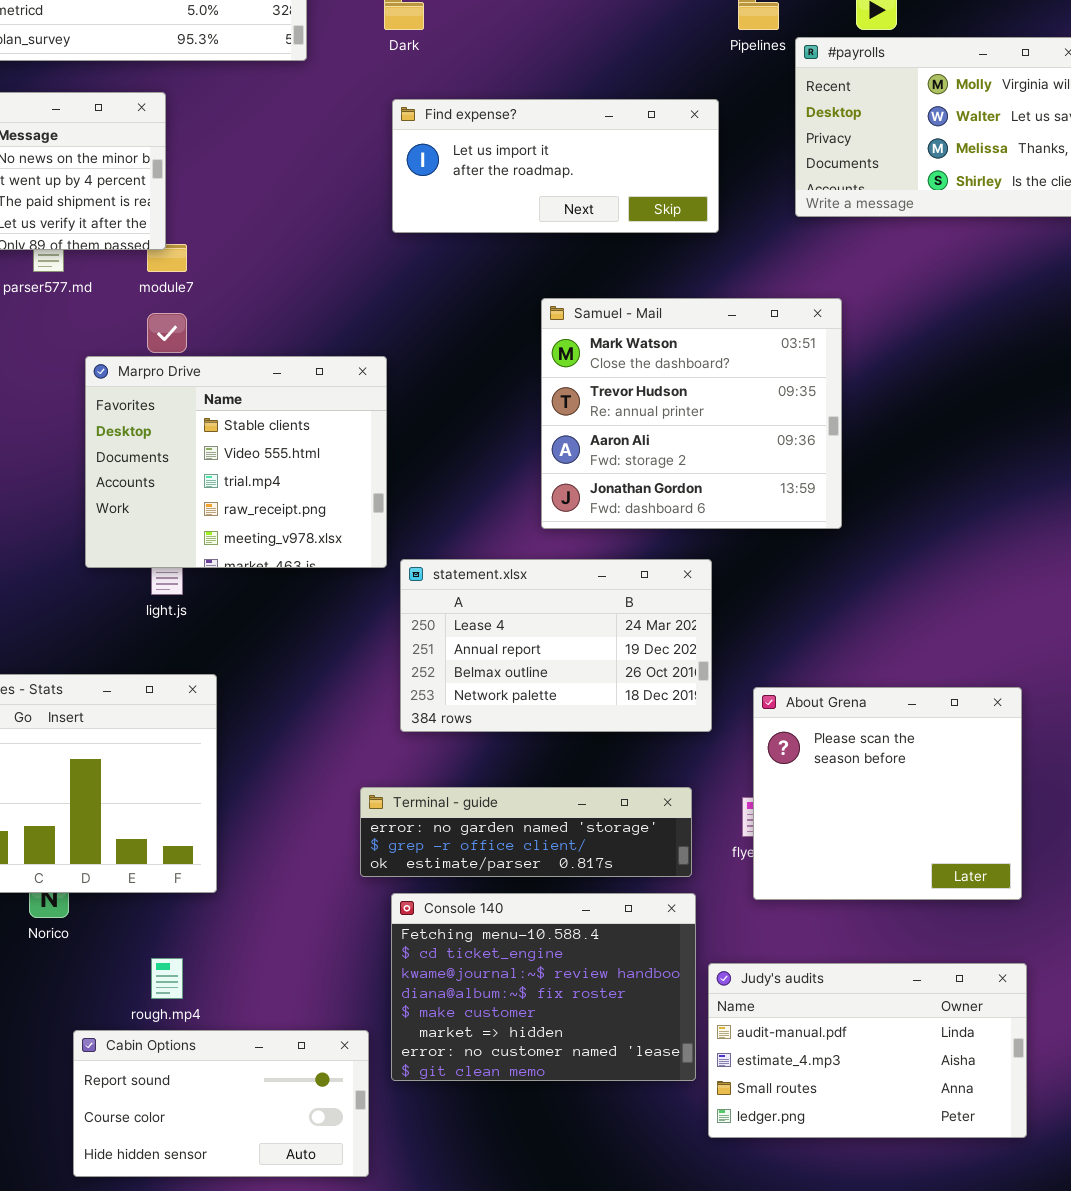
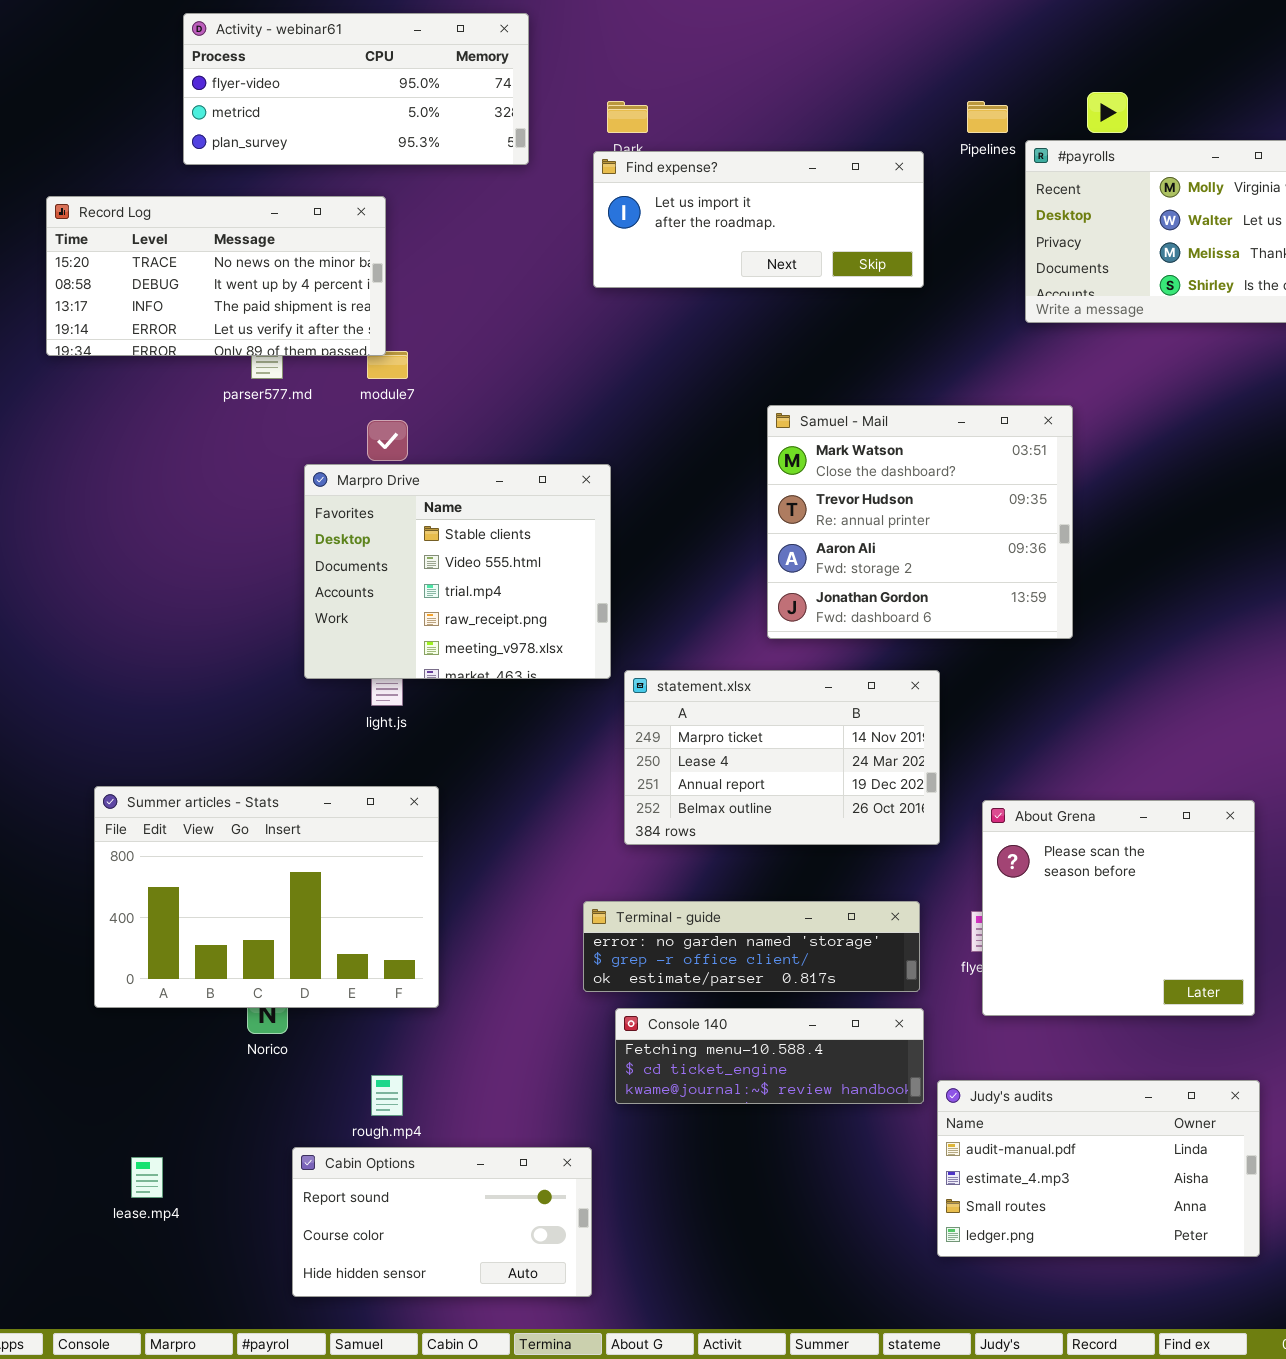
Find expense?: [392,99,719,233] -> [593,151,924,288], moved
statement.xlsx: [400,559,712,732] -> [624,670,940,845], scrolled up 1 row
Console 140: [391,893,696,1081] -> [615,1008,924,1104], resized

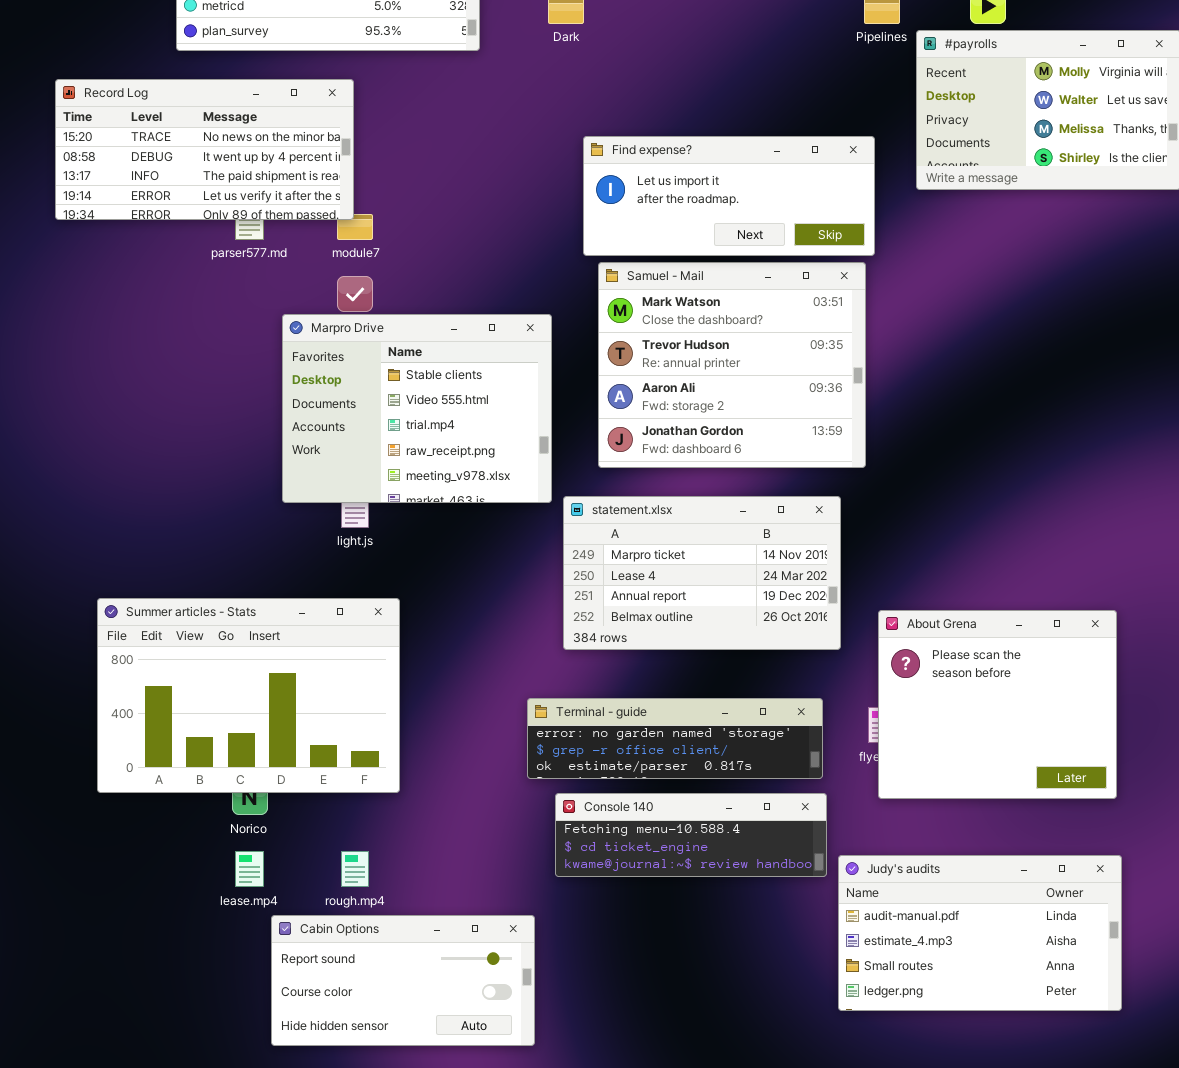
Find expense?: [593,151,924,288] -> [583,136,875,256], moved
Samuel - Mail: [767,405,1073,639] -> [598,262,866,468], moved
lease.mp4: [131,1157,163,1198] -> [235,851,264,887], moved

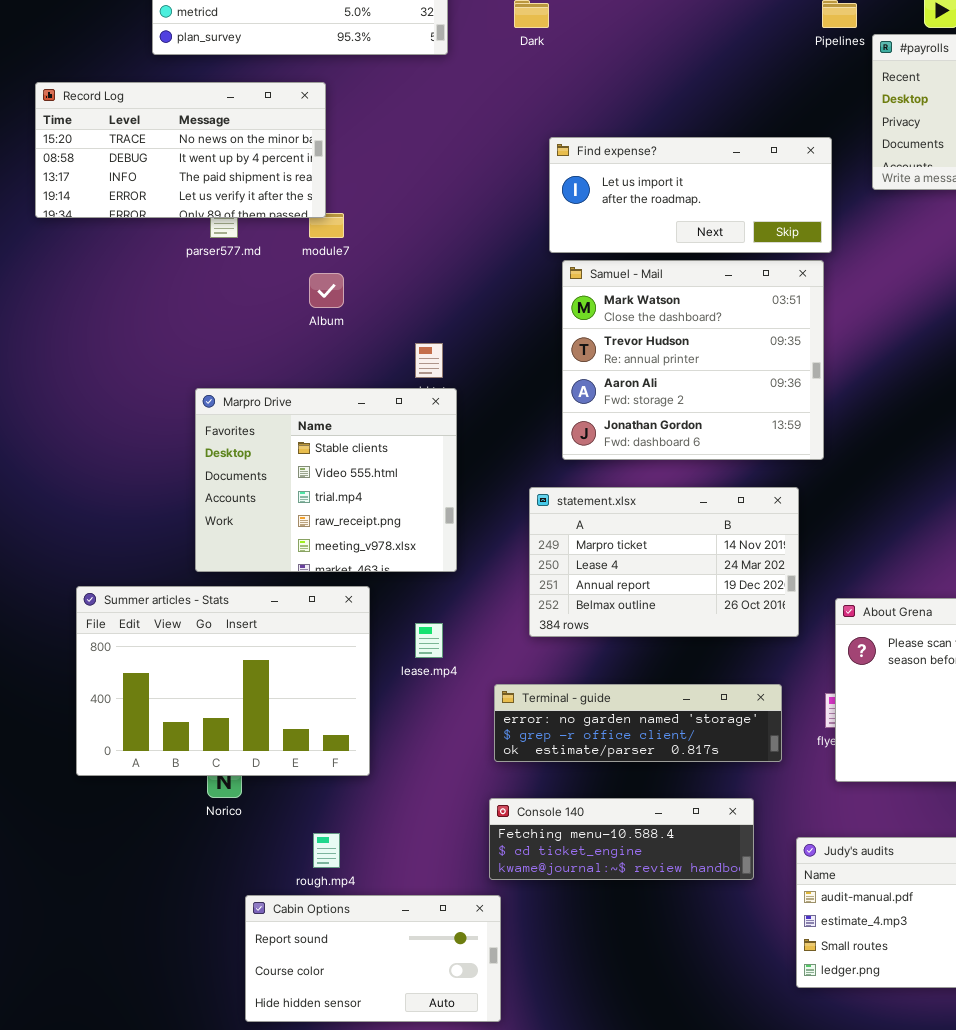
Marpro Drive: [282,314,552,503] -> [195,388,457,572], moved
Console 140: [555,793,827,877] -> [489,798,754,880], moved
lease.mp4: [235,851,264,887] -> [415,623,443,658], moved

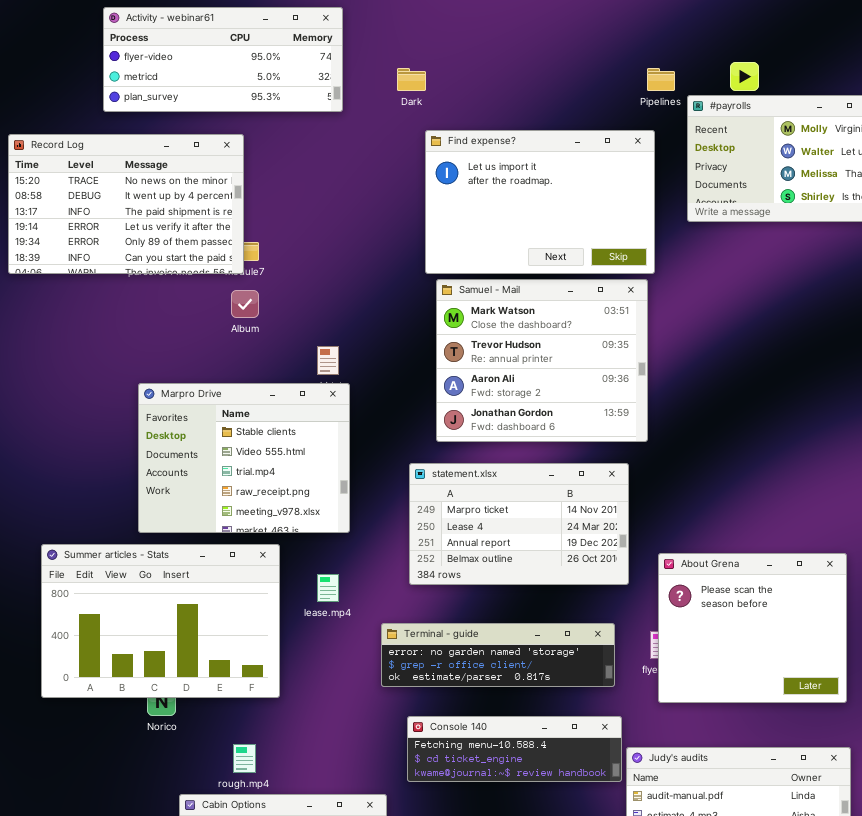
Record Log: [35,82,326,218] -> [8,134,244,274], resized
Find expense?: [549,137,832,253] -> [425,130,655,274], resized
Console 140: [489,798,754,880] -> [407,716,622,782], moved

